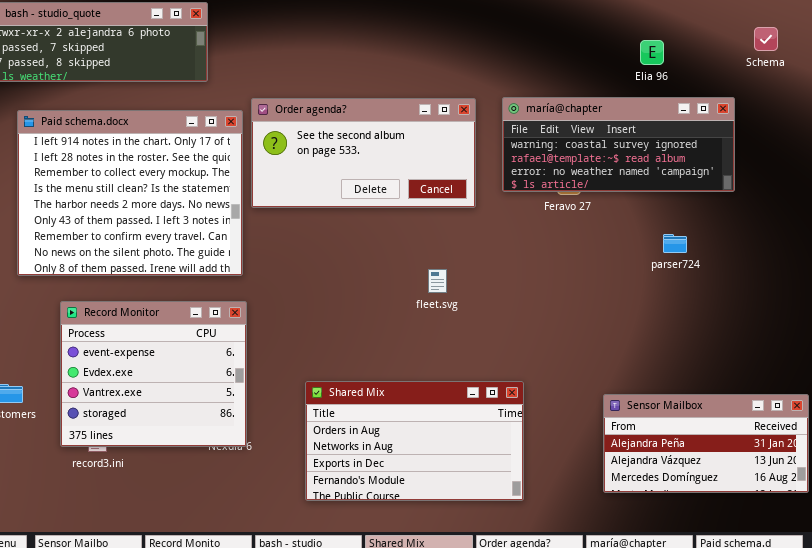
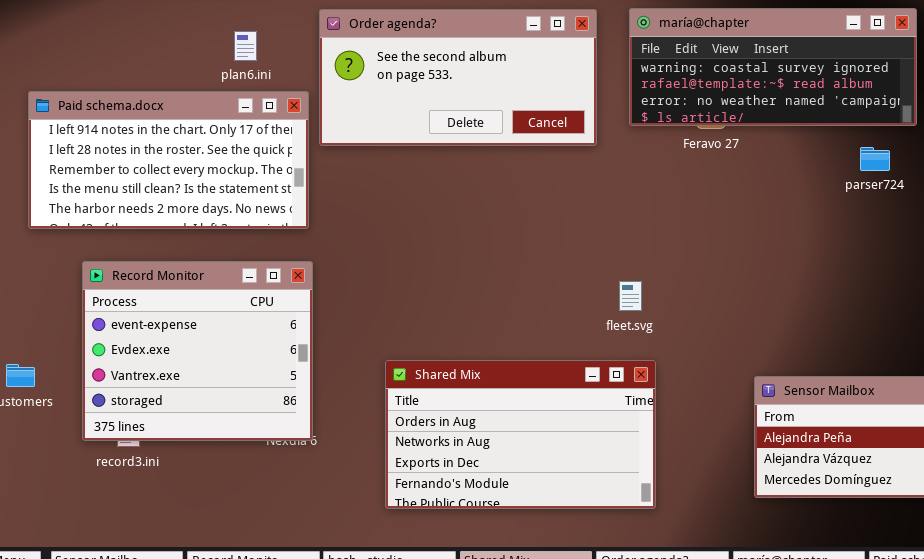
Paid schema.docx: [17,110,243,276] -> [28,91,309,229], resized
parser724: [663,234,687,253] -> [860,147,890,171], moved
fleet.svg: [428,269,447,293] -> [619,281,642,311], moved

